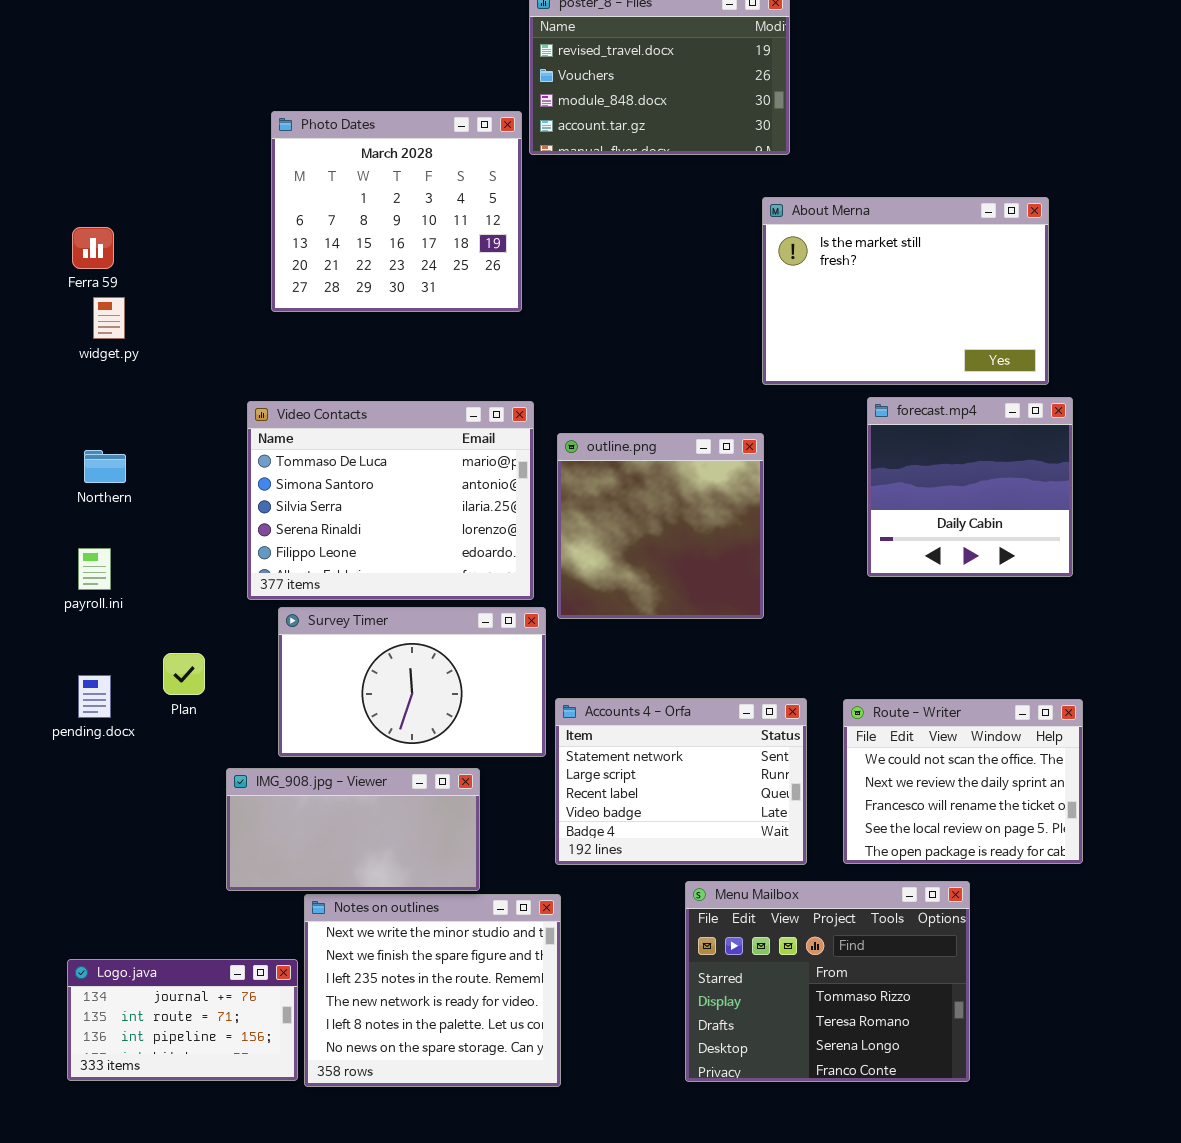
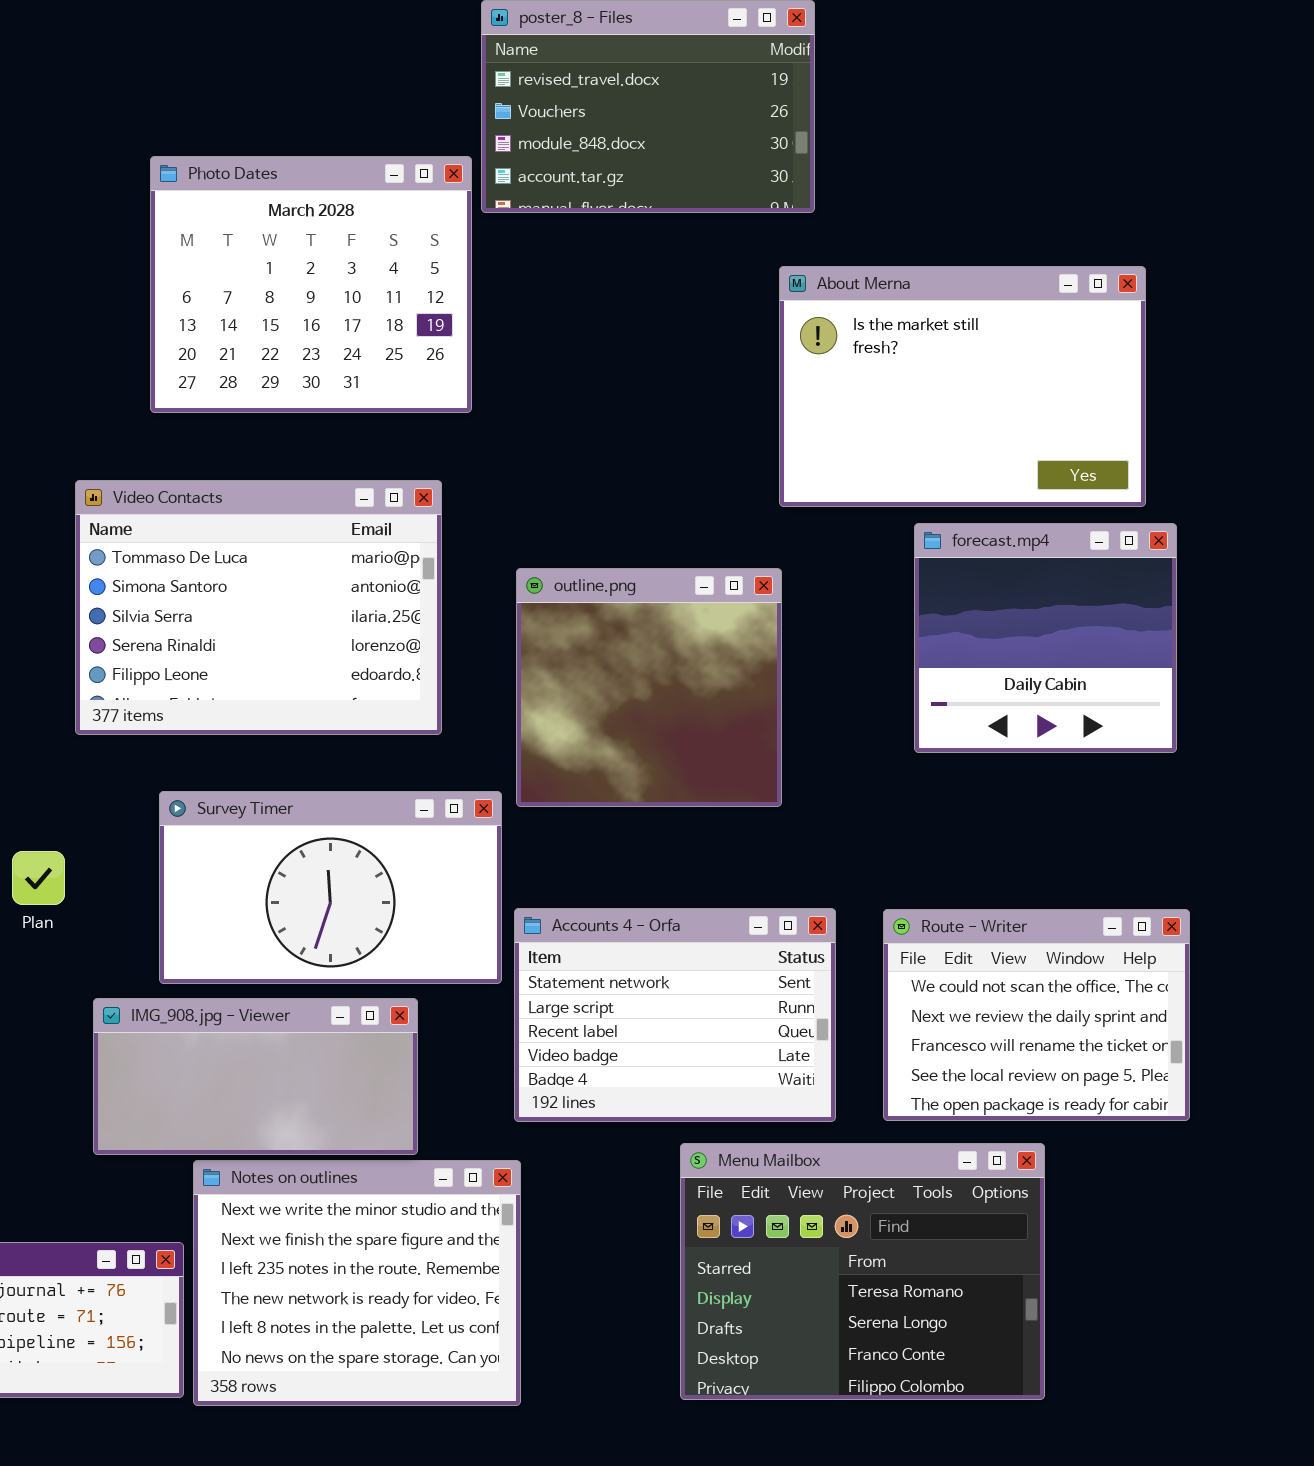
Video Contacts: [247,401,534,600] -> [75,480,442,735], moved
Menu Mailbox: [685,881,970,1082] -> [680,1143,1045,1400], scrolled down 1 row

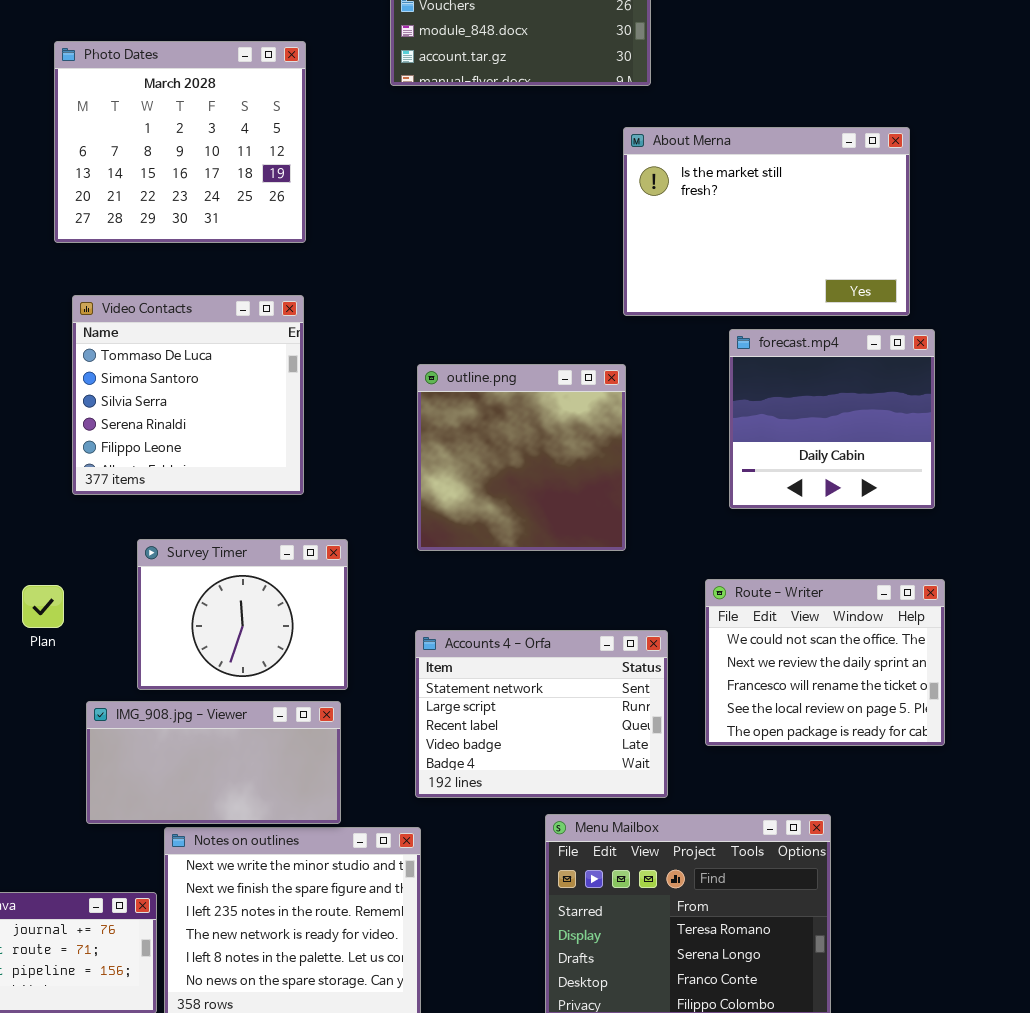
Photo Dates: [150,156,472,413] -> [54,41,306,243], moved
Video Contacts: [75,480,442,735] -> [72,295,304,495], resized
Survey Timer: [159,791,502,984] -> [137,539,348,690], resized
Route - Writer: [883,909,1190,1121] -> [705,579,945,746], moved

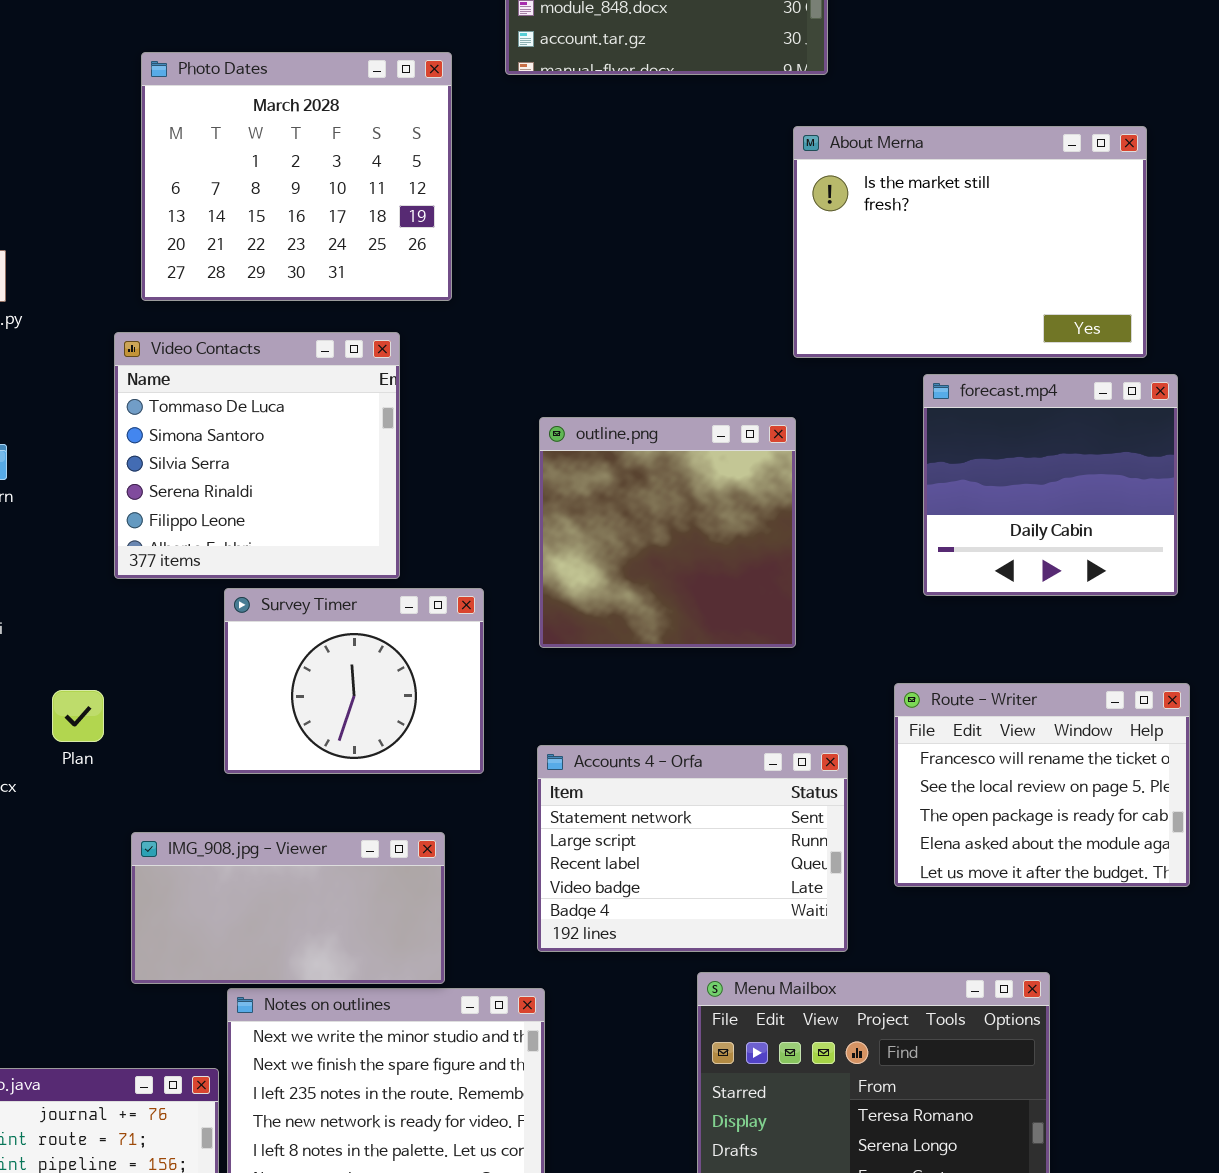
Photo Dates: [54,41,306,243] -> [141,52,452,301], moved
Survey Timer: [137,539,348,690] -> [224,588,484,774], moved
Route - Writer: [705,579,945,746] -> [894,683,1190,887], scrolled down 2 rows

